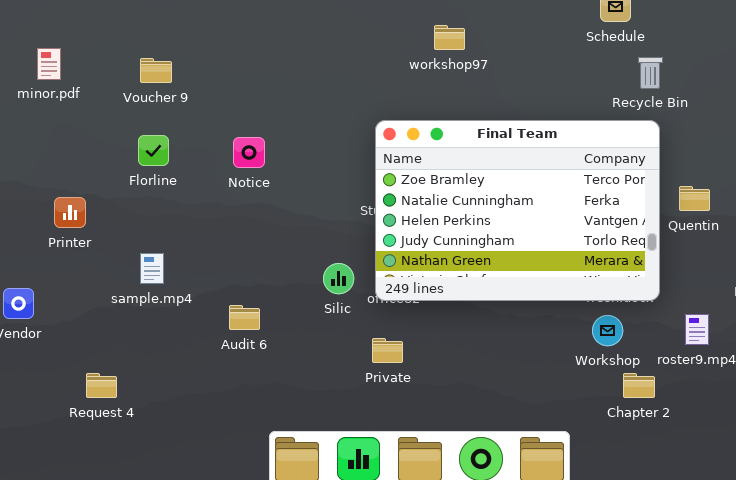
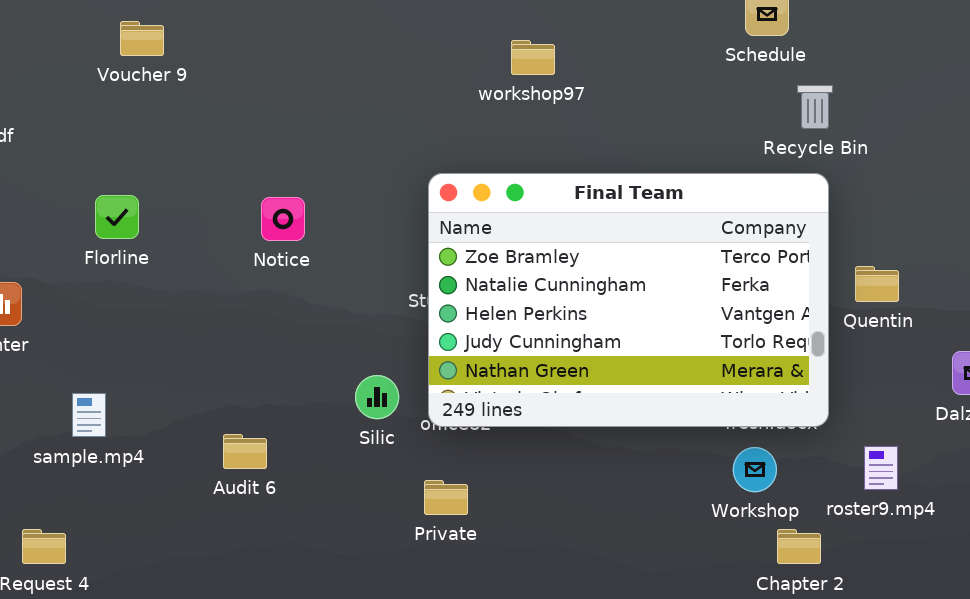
Voucher 9: [140,58,172,83] -> [120,21,164,56], moved
Notice: [233,137,265,168] -> [261,197,305,241], moved
sample.mp4: [140,253,164,284] -> [72,393,106,437], moved

